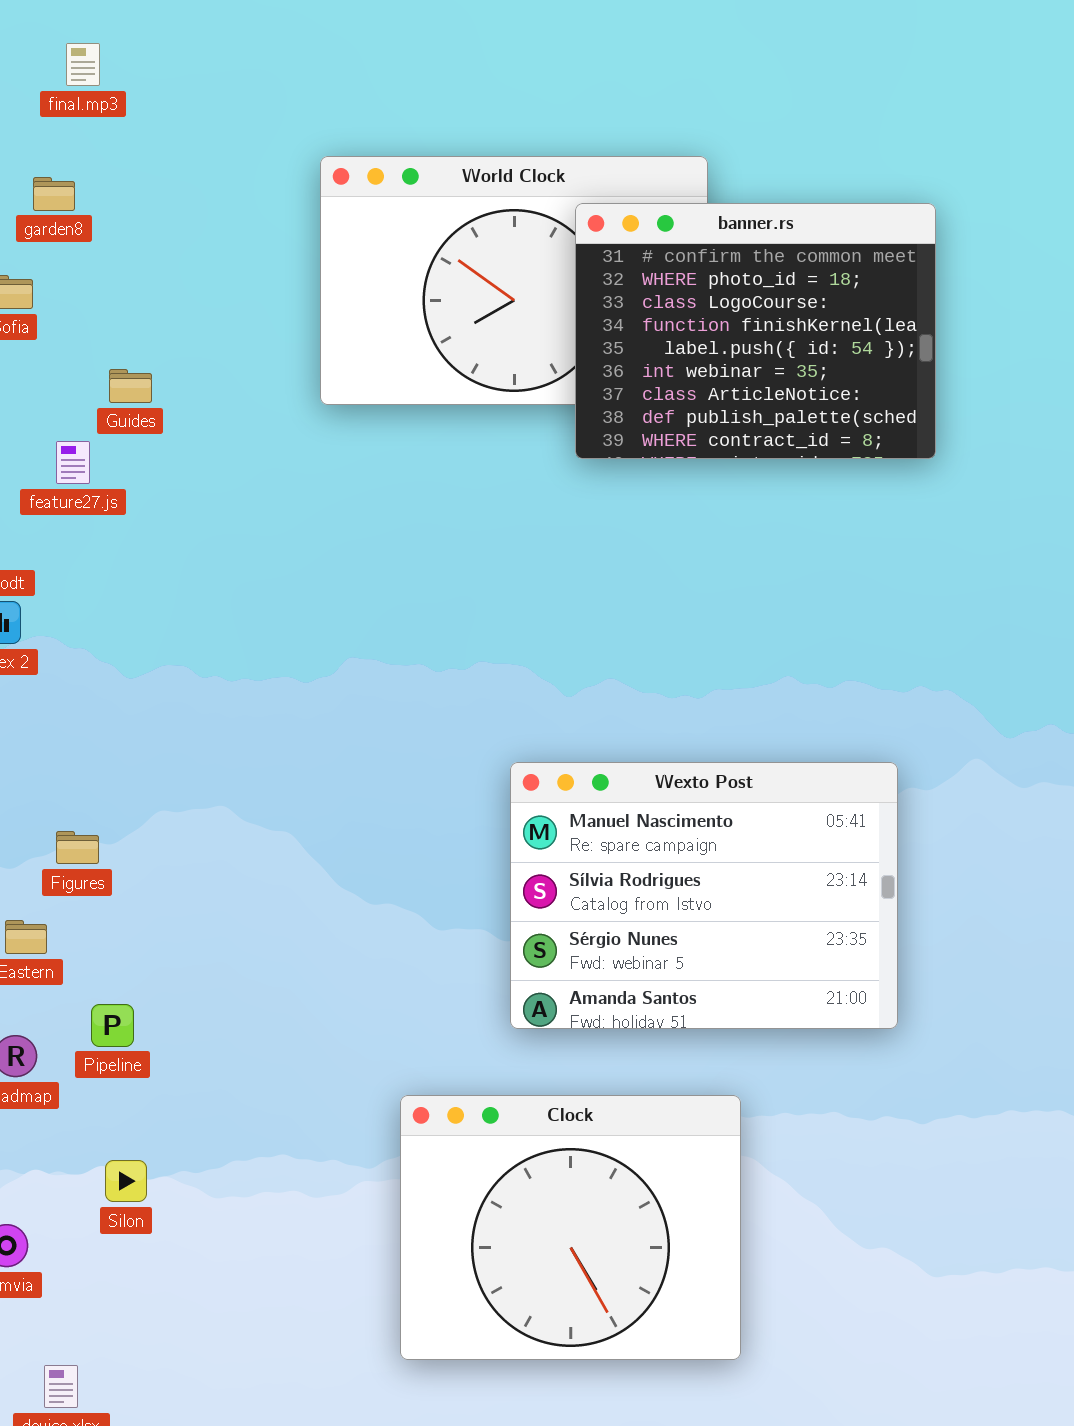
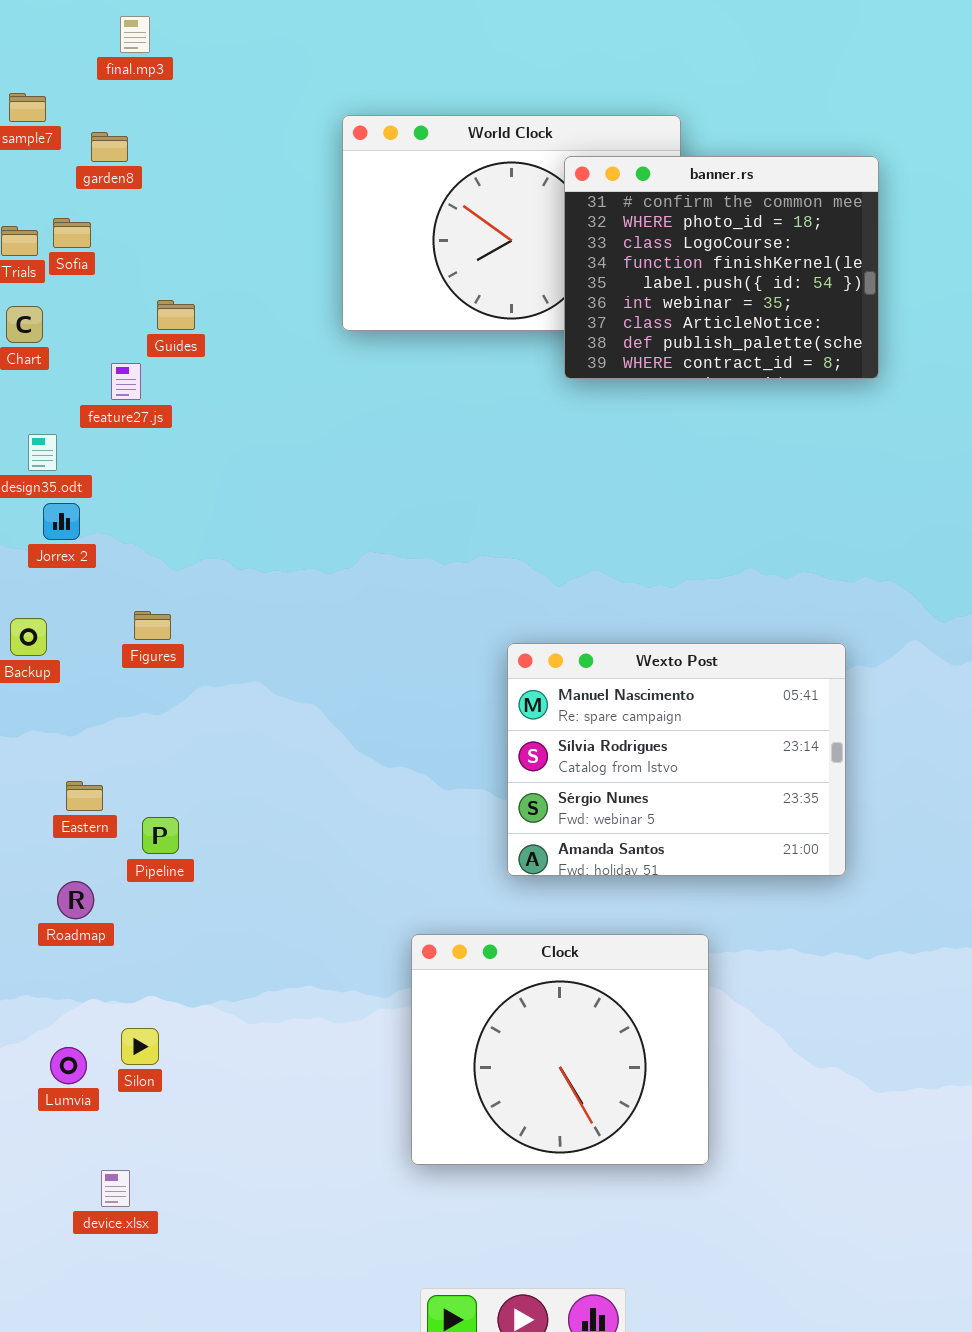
Figures: [56,831,99,864] -> [134,611,171,640], moved
Pipeline: [91,1004,134,1047] -> [142,817,179,854], moved
Silon: [105,1160,147,1202] -> [121,1028,159,1065], moved

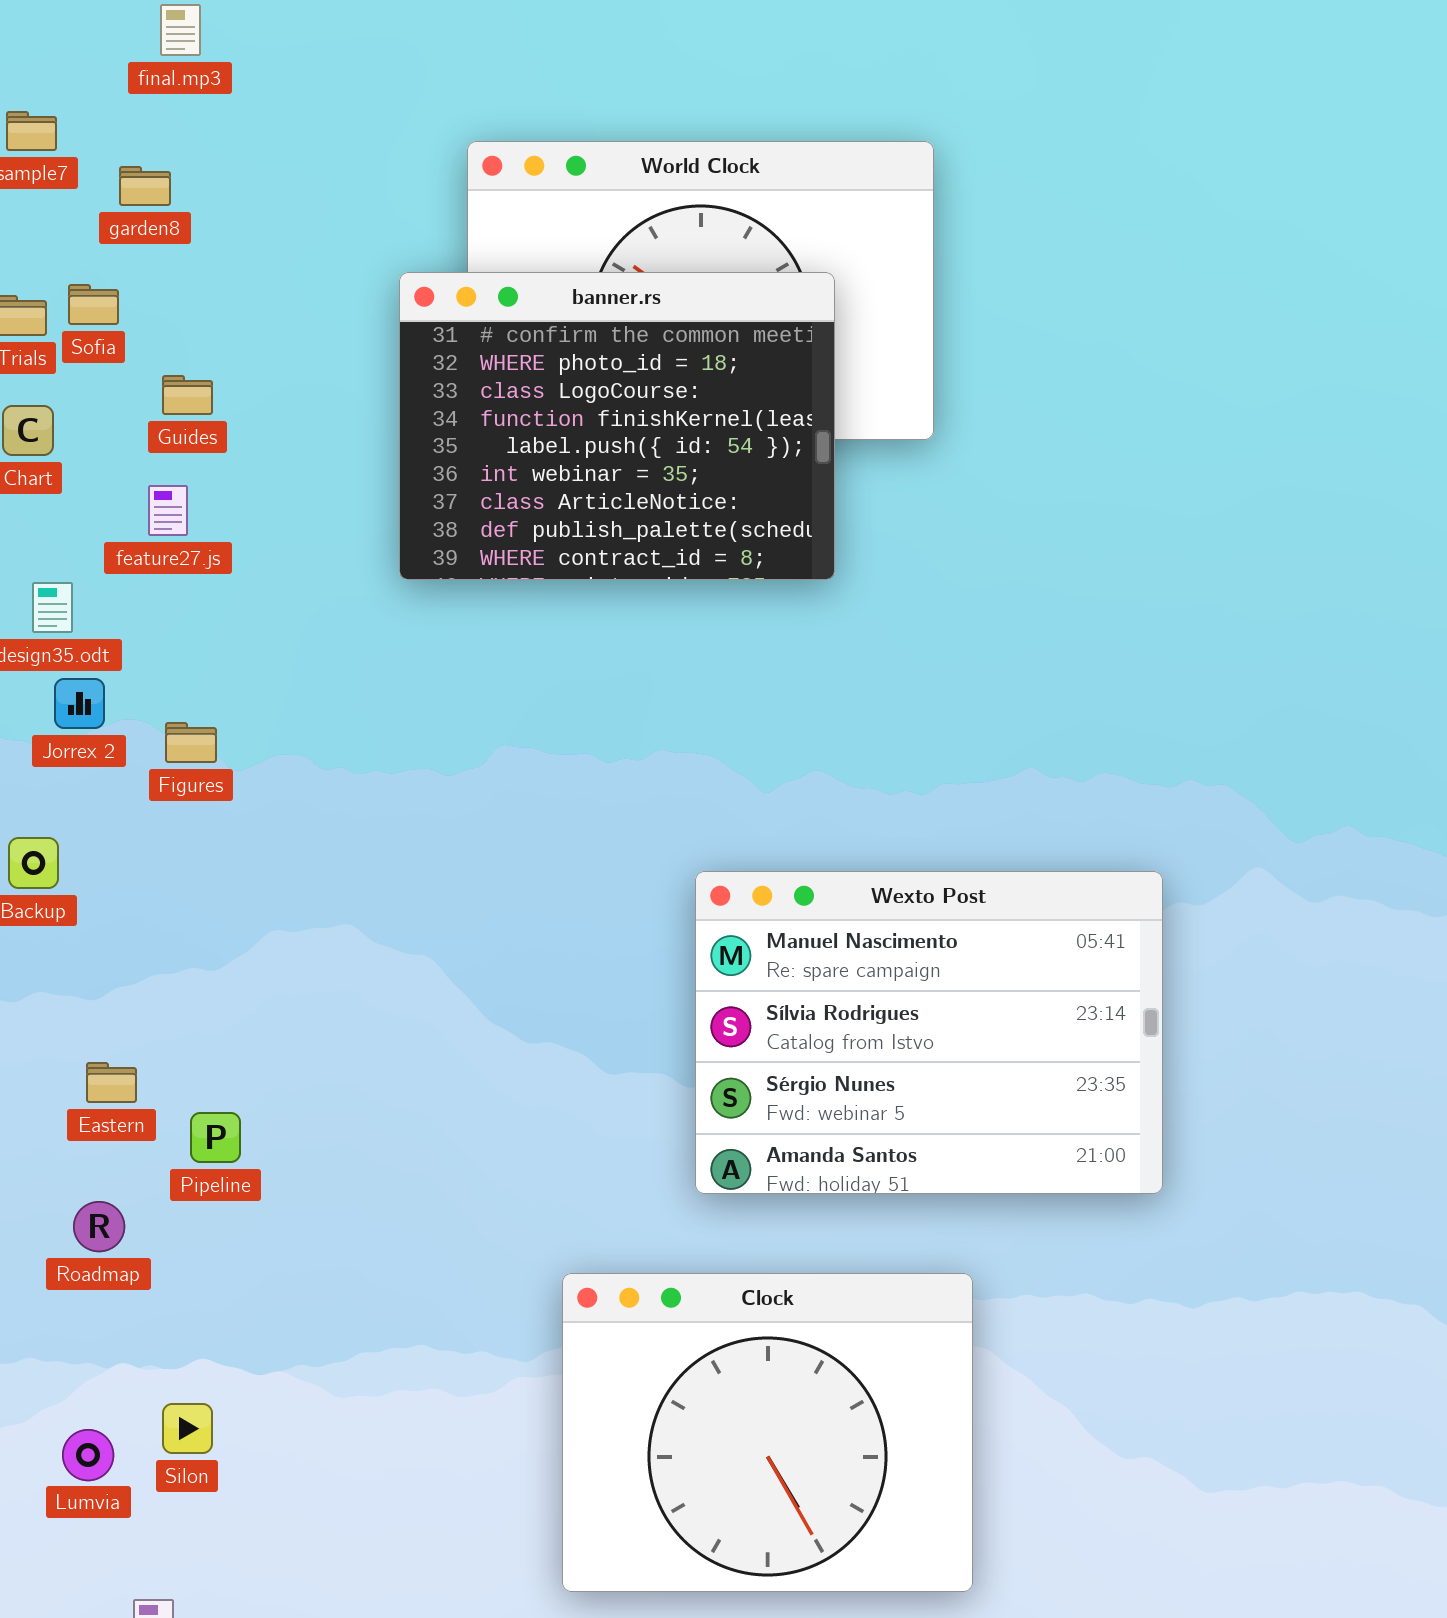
banner.rs: [564,156,879,379] -> [399,272,835,580], moved
Guides: [157,300,195,330] -> [162,375,213,415], moved
Figures: [134,611,171,640] -> [165,722,217,763], moved

